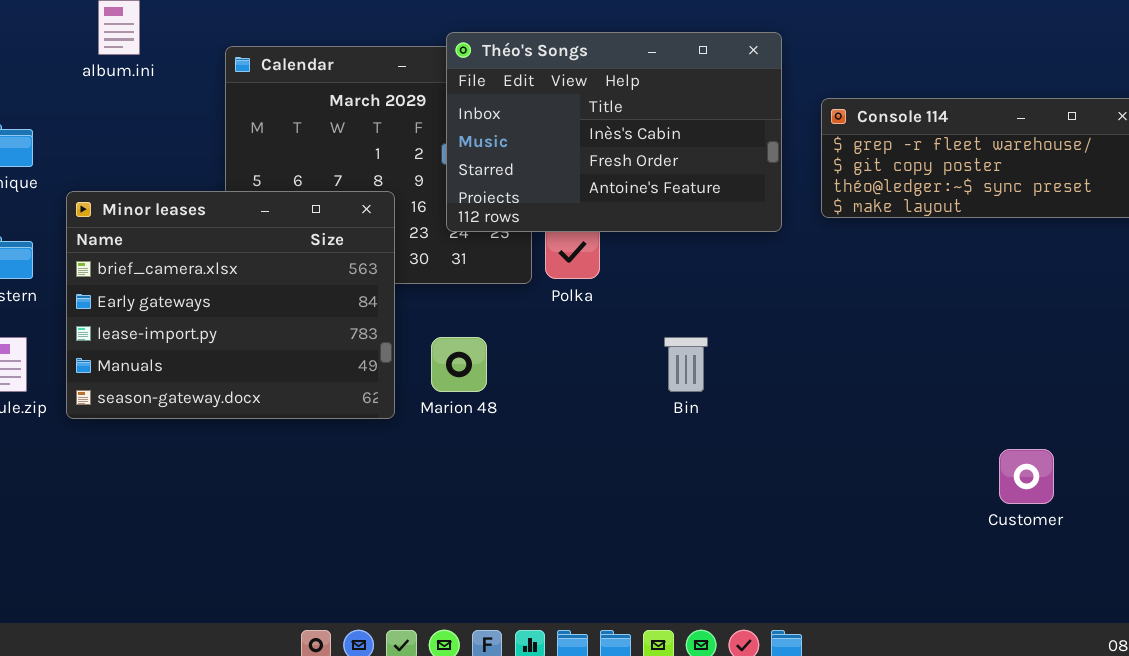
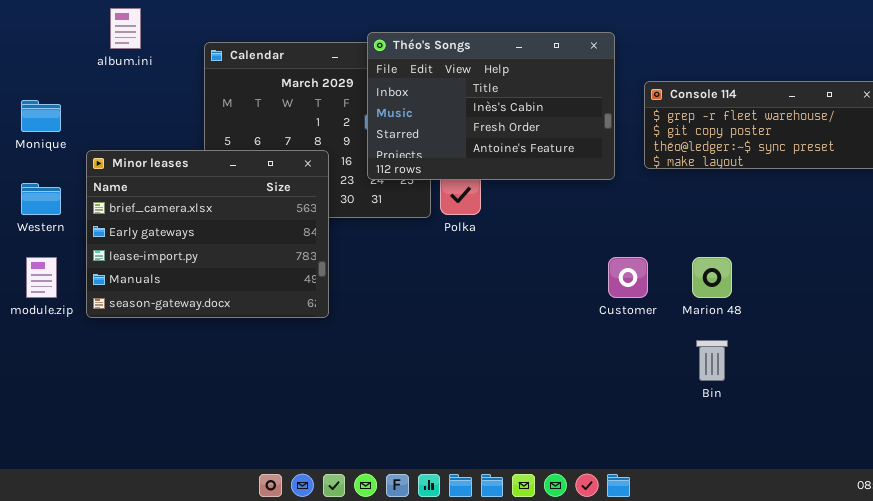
Marion 48: [431,337,487,392] -> [692,257,732,298], moved
Bin: [664,337,708,392] -> [696,340,728,381], moved
Customer: [999,449,1054,504] -> [608,257,648,298], moved

